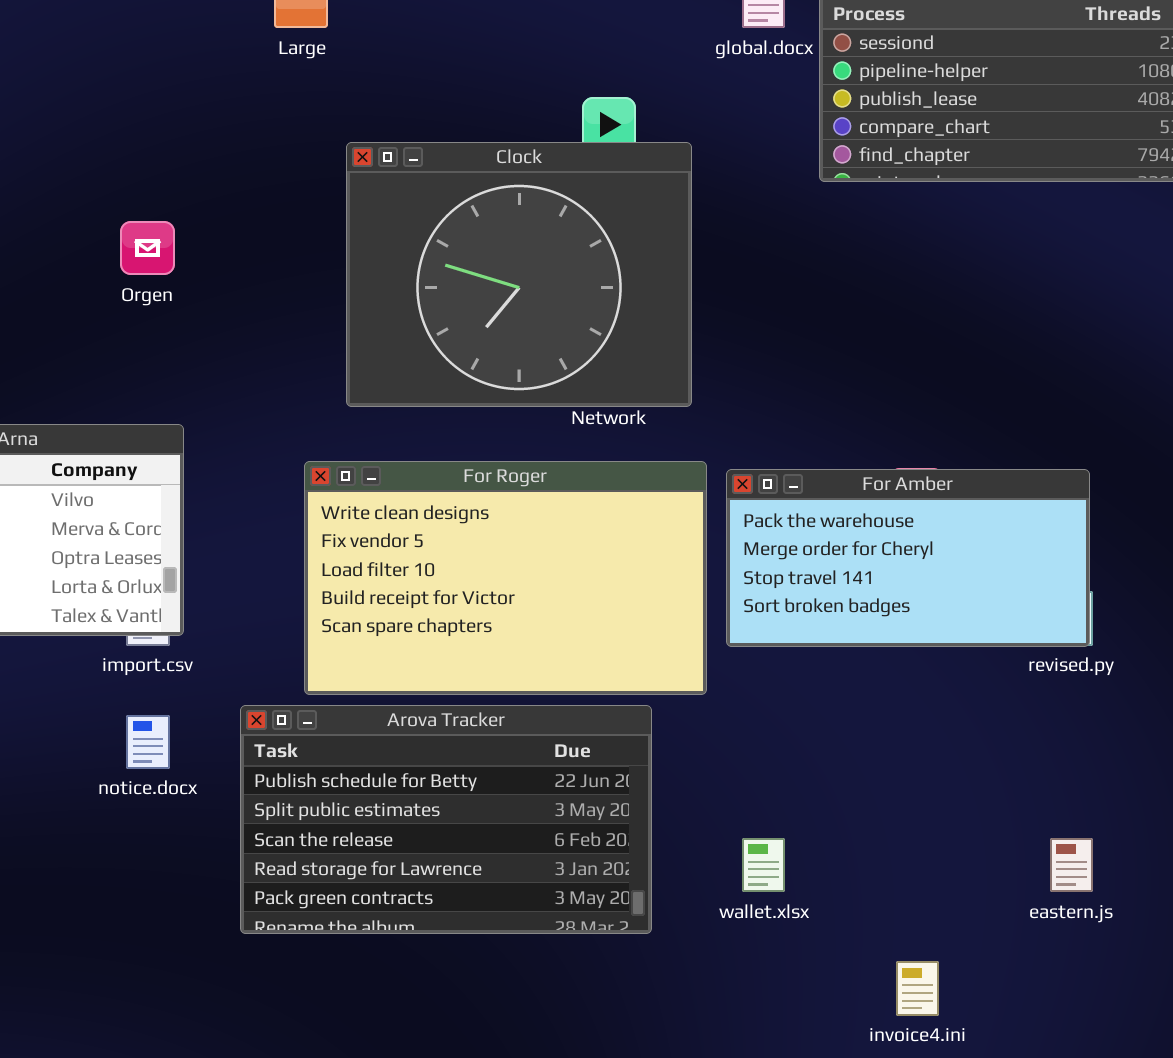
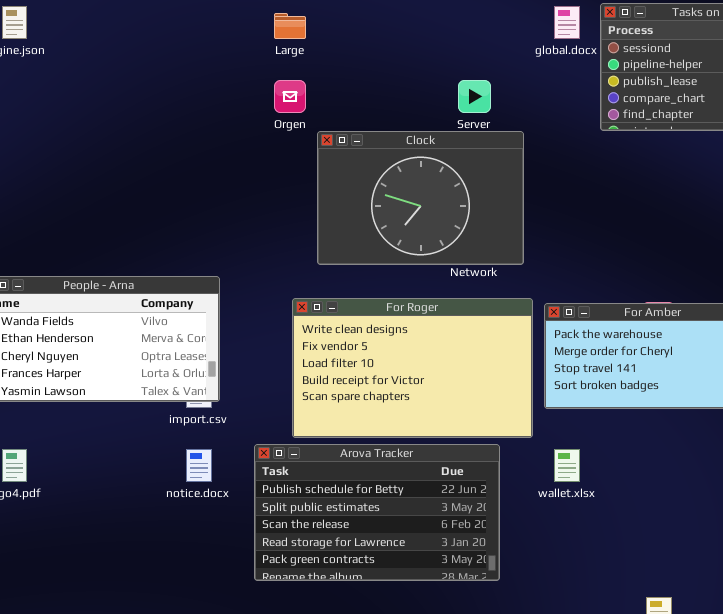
Clock: [346,142,692,407] -> [317,131,524,265], resized
Orgen: [120,221,175,275] -> [274,80,306,113], moved
wallet.xlsx: [742,838,785,892] -> [554,449,580,482], moved

